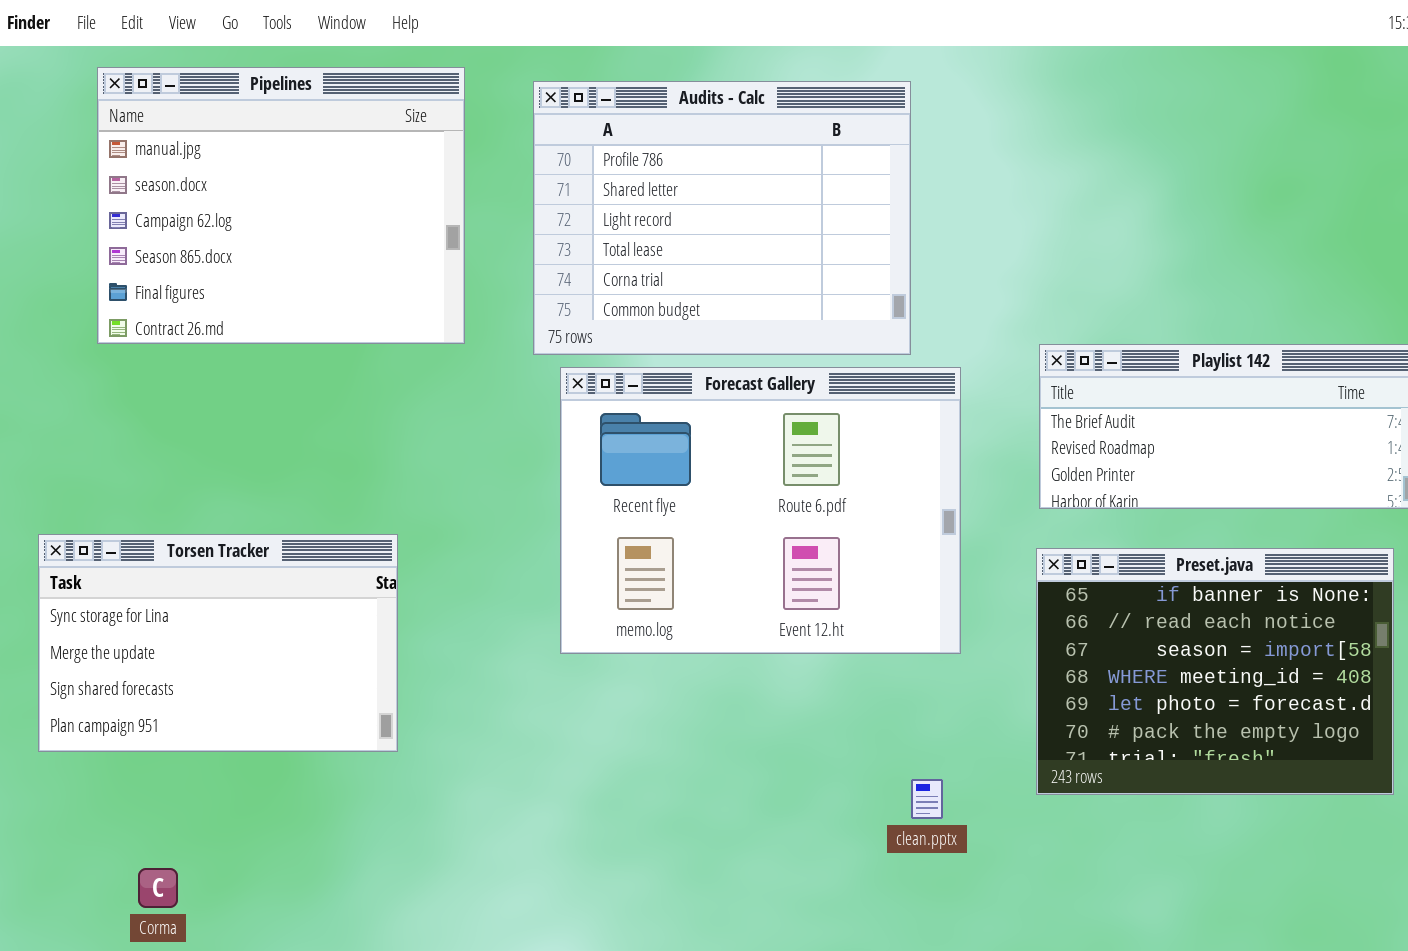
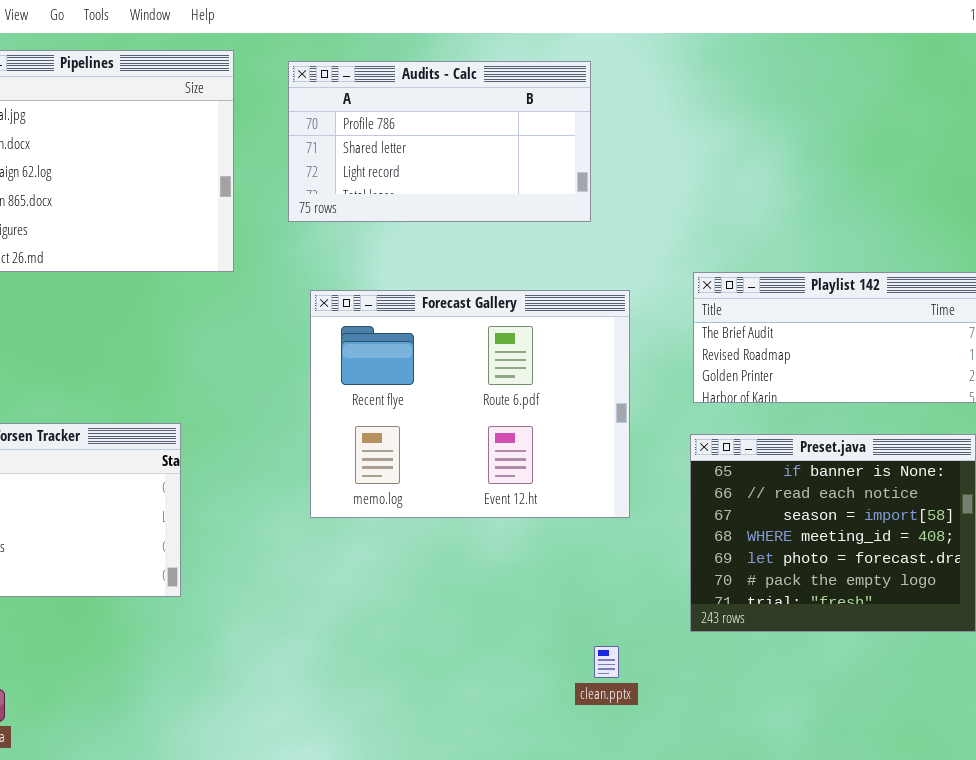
Audits - Calc: [533,81,911,355] -> [288,61,591,222], resized
clean.pptx: [911,779,943,819] -> [594,646,619,678], moved

